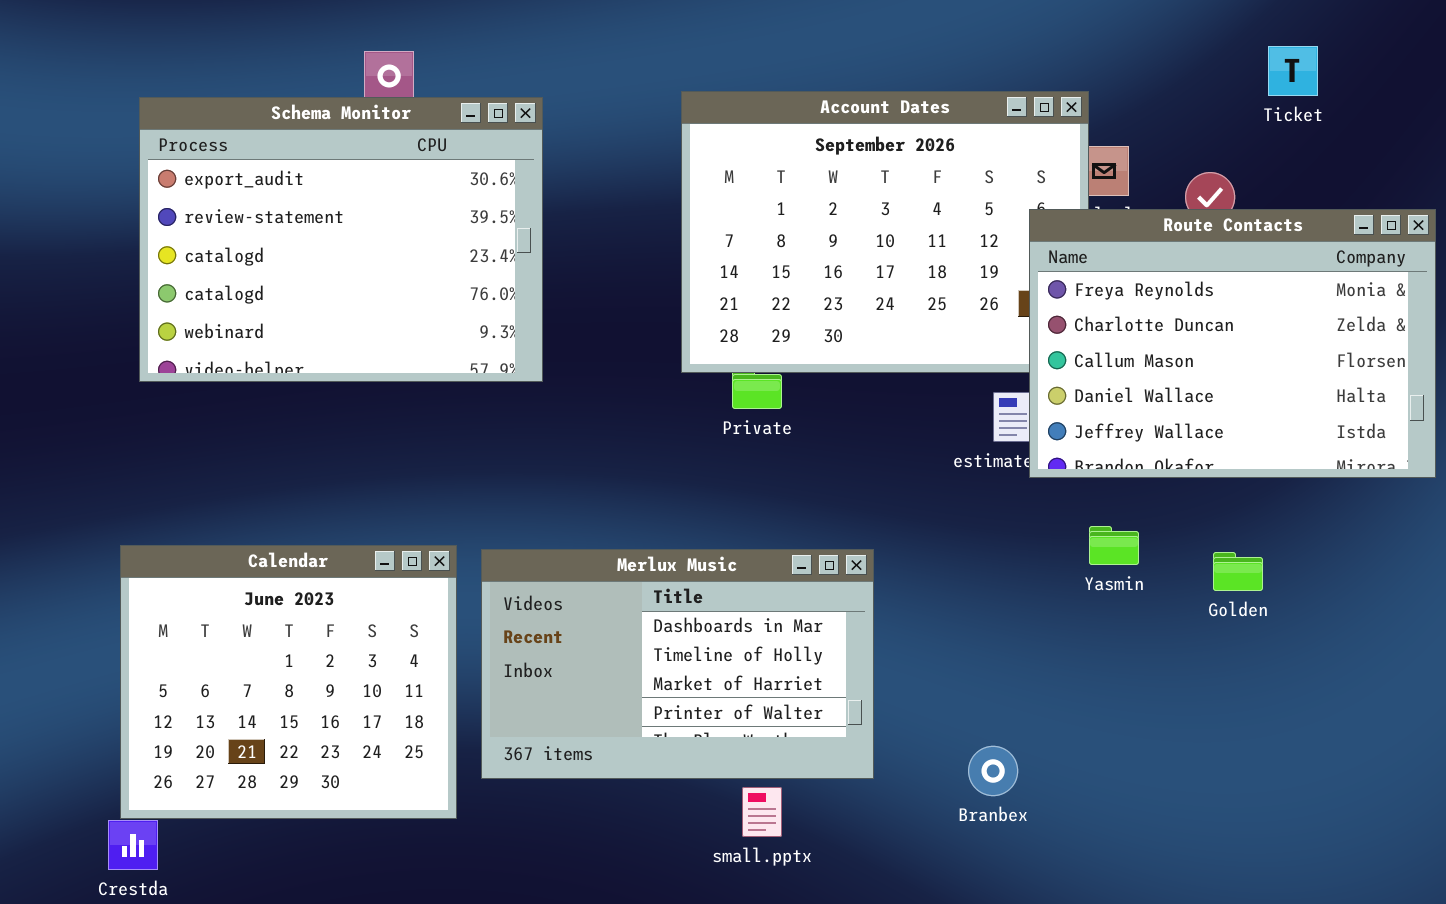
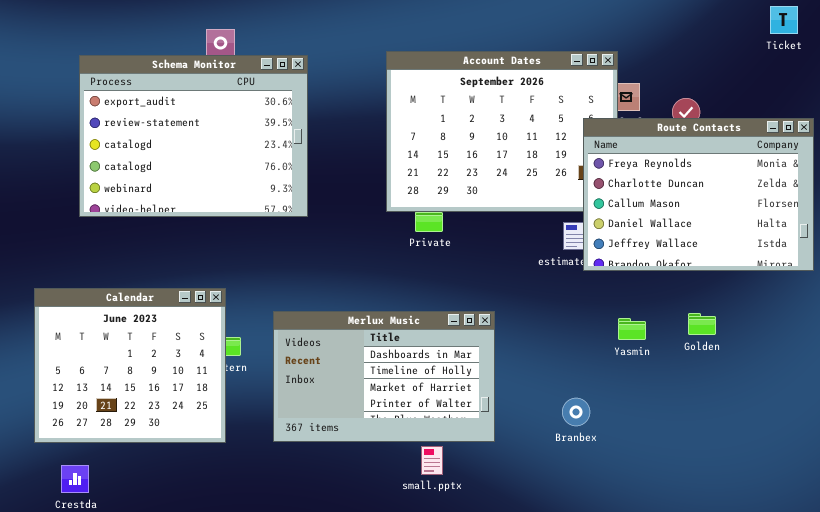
Ticket: [1268,46,1318,96] -> [770,6,798,34], moved
Yasmin: [1089,526,1139,565] -> [618,318,646,340], moved
Calendar: [120,545,457,819] -> [34,288,226,443], moved
Branbex: [968,746,1018,796] -> [562,398,590,426], moved

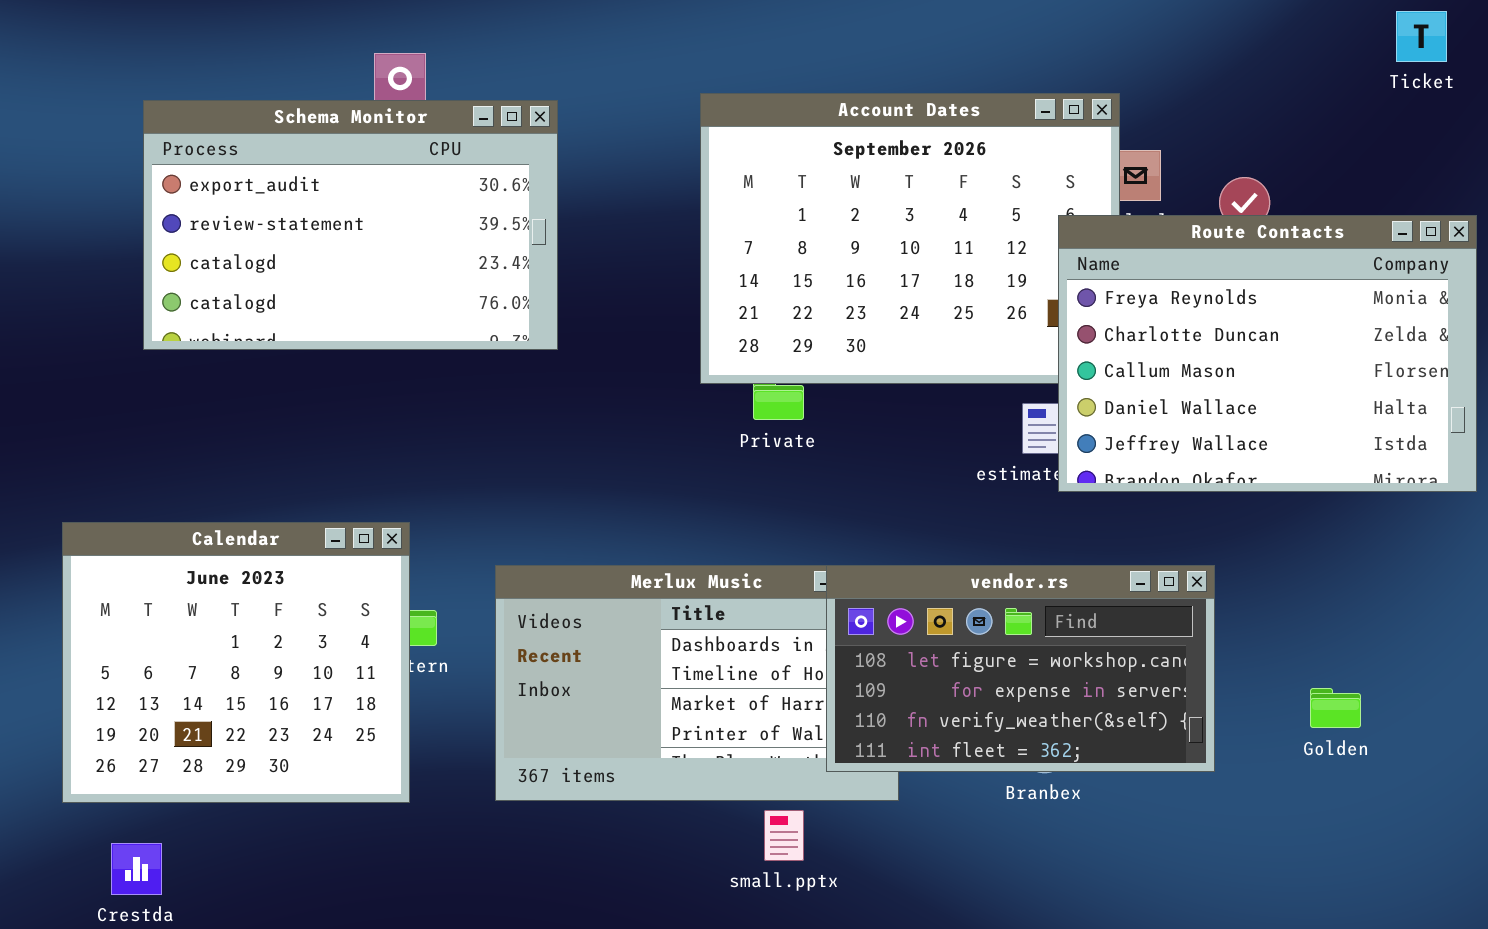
Schema Monitor: [79,55,308,217] -> [143,100,558,350], resized
vendor.rs: none -> [826,565,1215,772], opened
Golden: [688,313,716,335] -> [1310,688,1361,728], moved

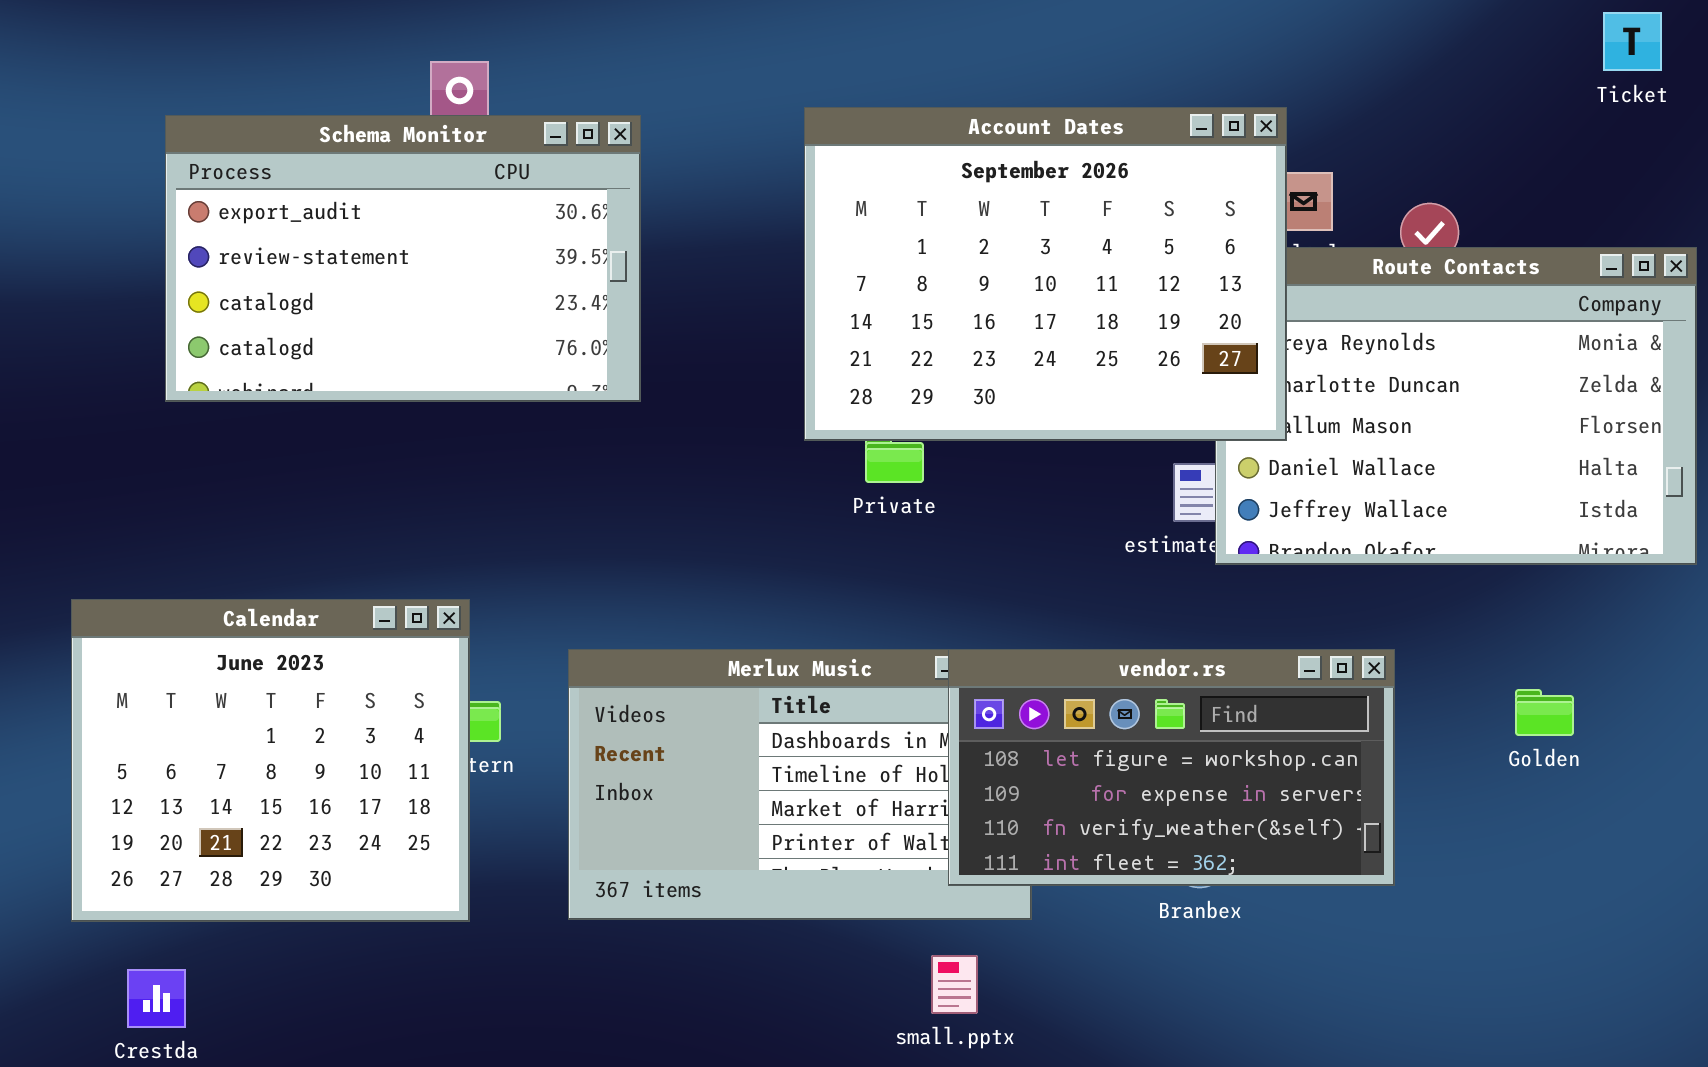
Account Dates: [700,93,1120,384] -> [804,107,1287,441], raised
Golden: [1310,688,1361,728] -> [1515,689,1574,736], moved
small.pptx: [764,810,804,861] -> [931,955,978,1014], moved

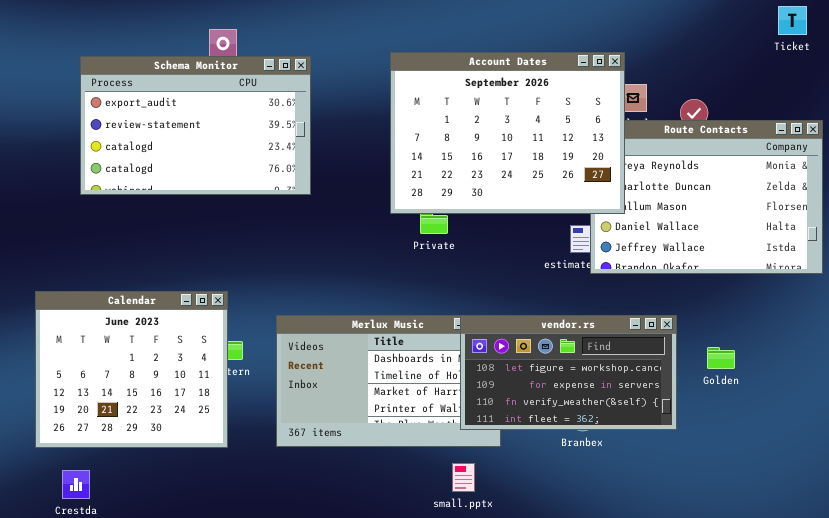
Golden: [1515,689,1574,736] -> [707,347,735,369], moved

